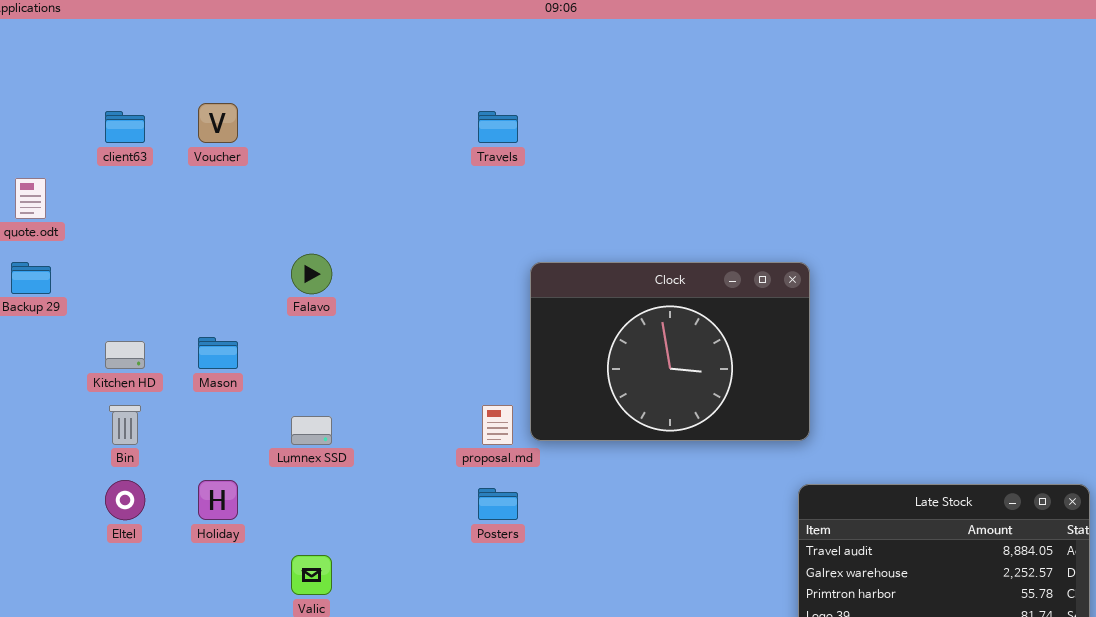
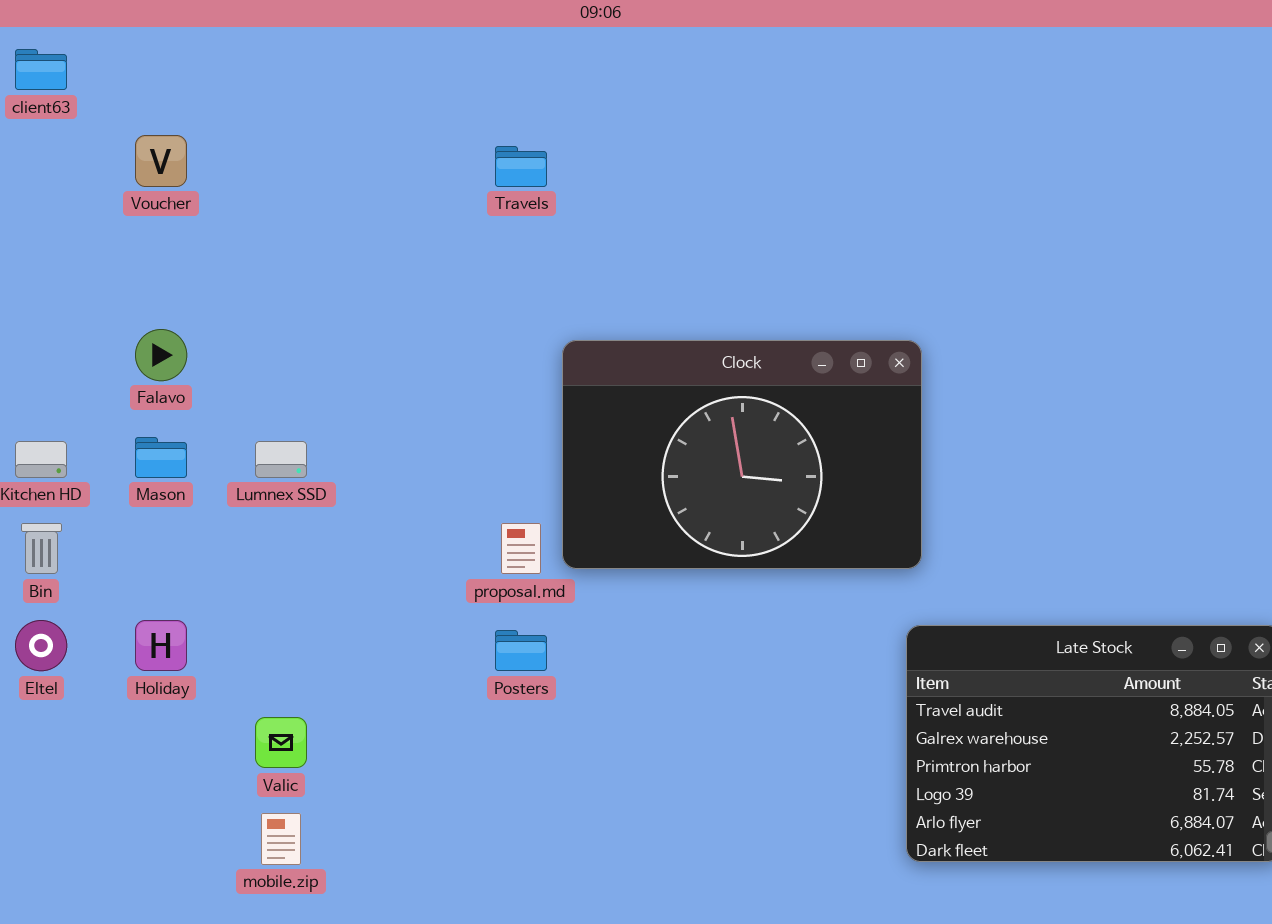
client63: [105,111,145,143] -> [15,49,67,90], moved
Falavo: [291,254,332,294] -> [135,329,187,381], moved
Lumnex SSD: [291,416,332,445] -> [255,441,307,478], moved

